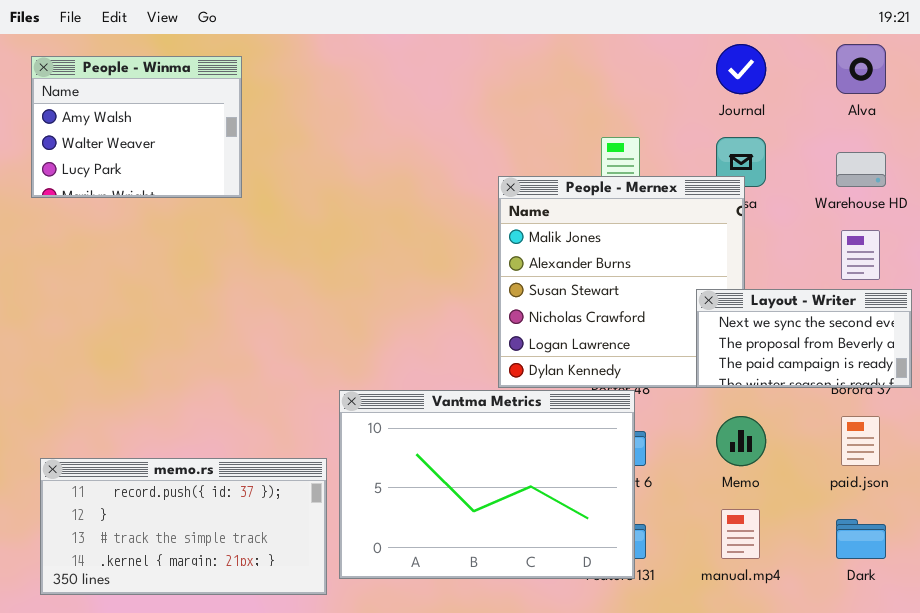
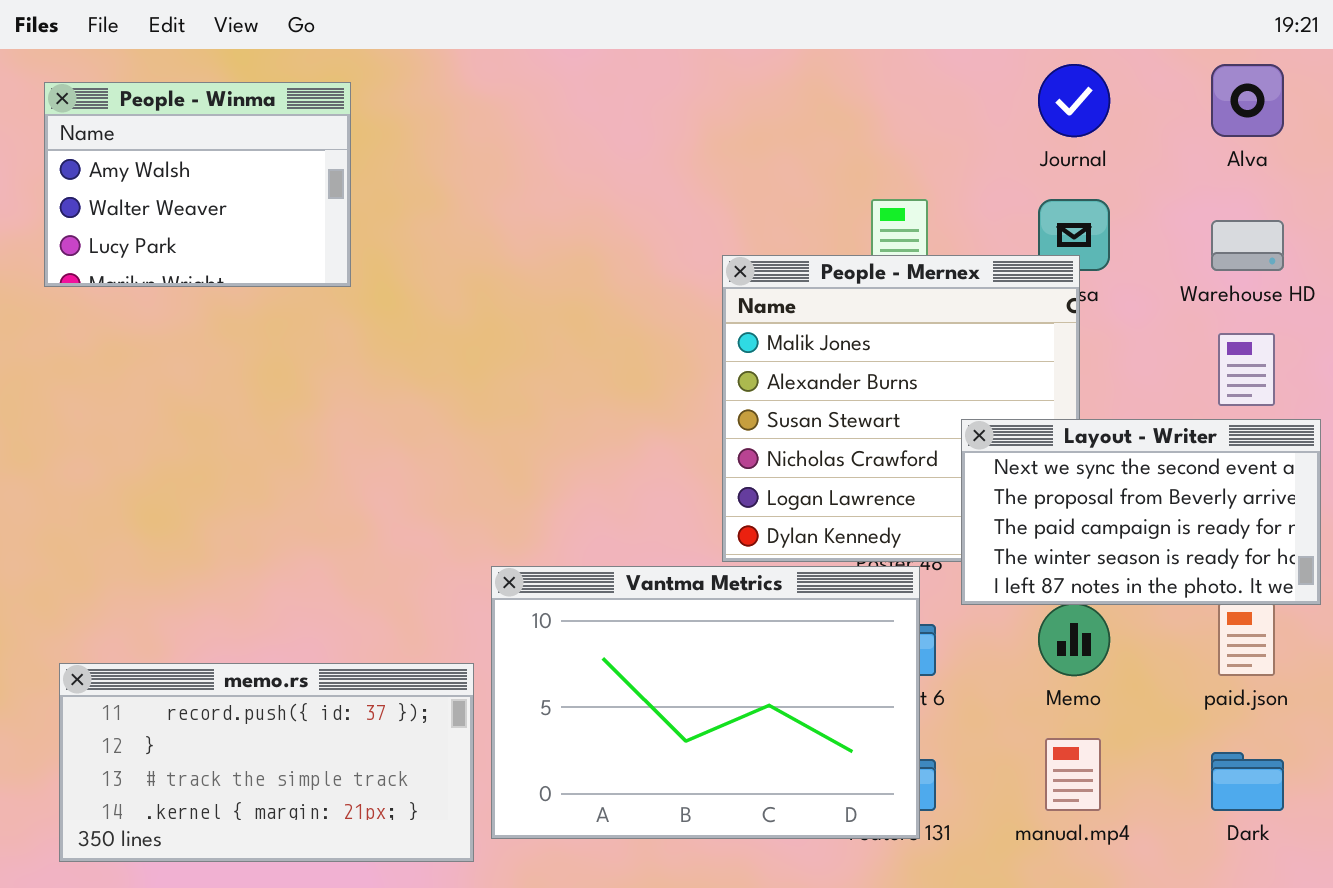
Layout - Writer: [696,289,912,388] -> [961,419,1321,605], resized

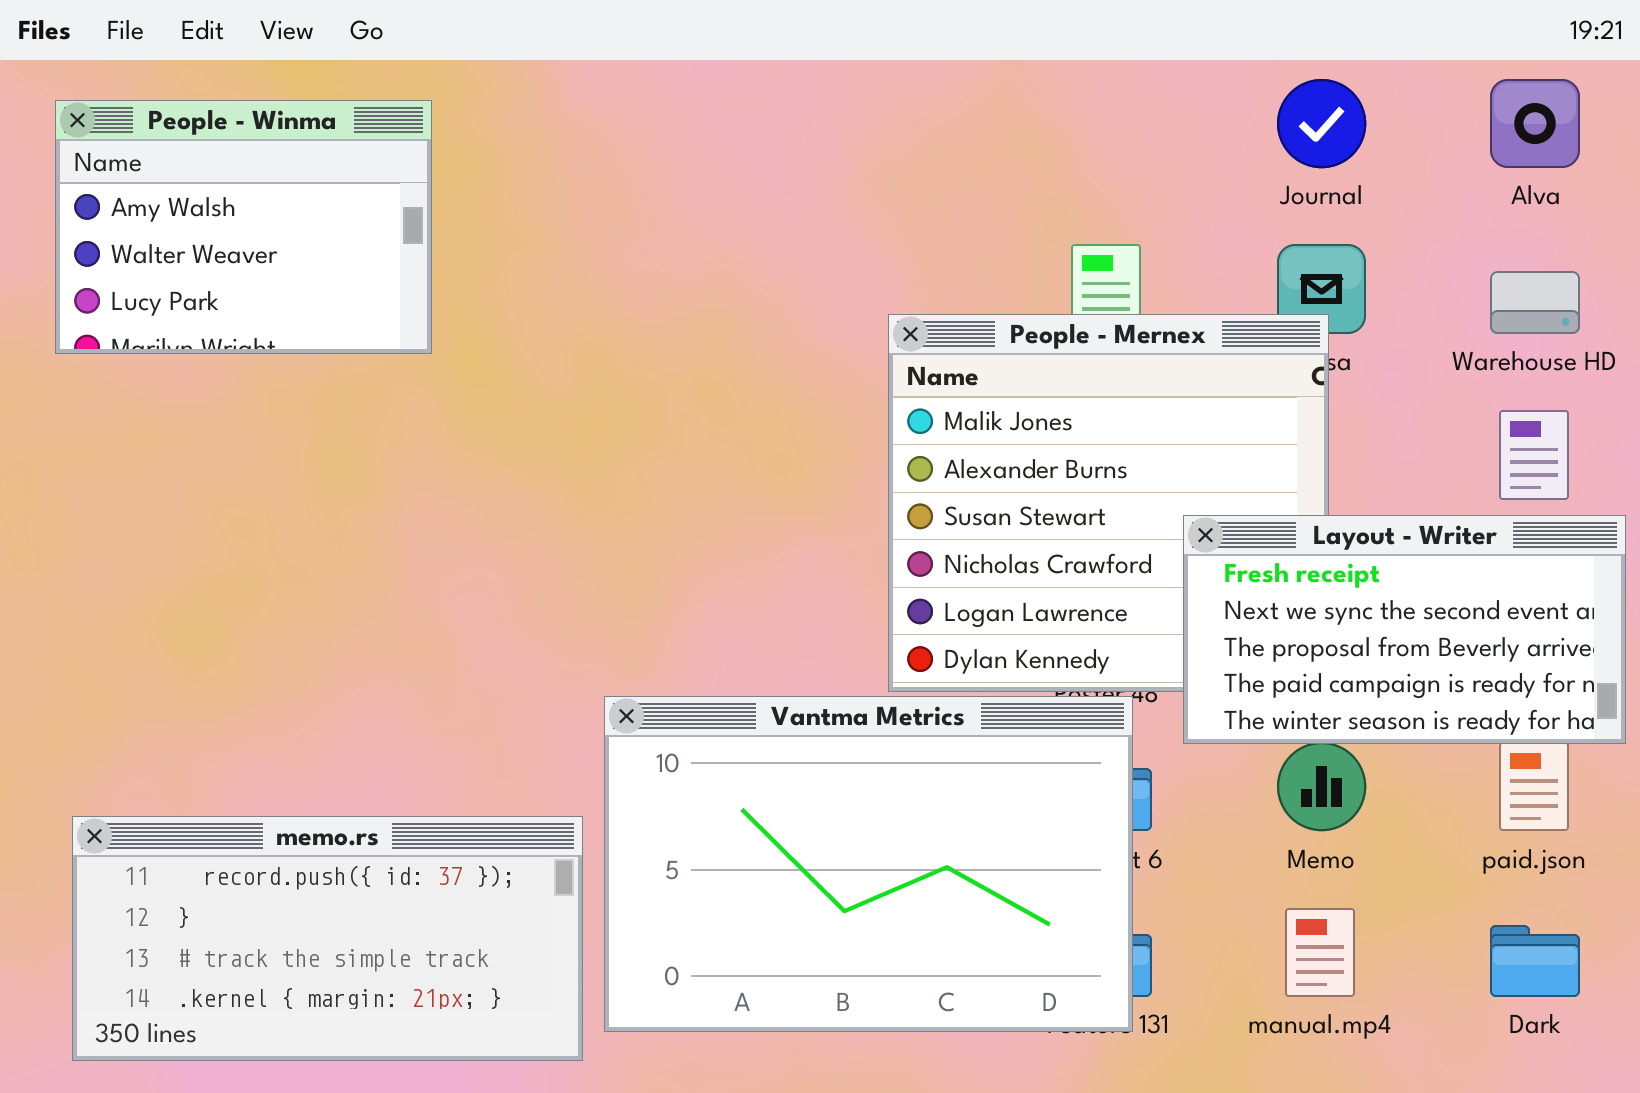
Layout - Writer: [961,419,1321,605] -> [1183,515,1626,744], scrolled up 1 row

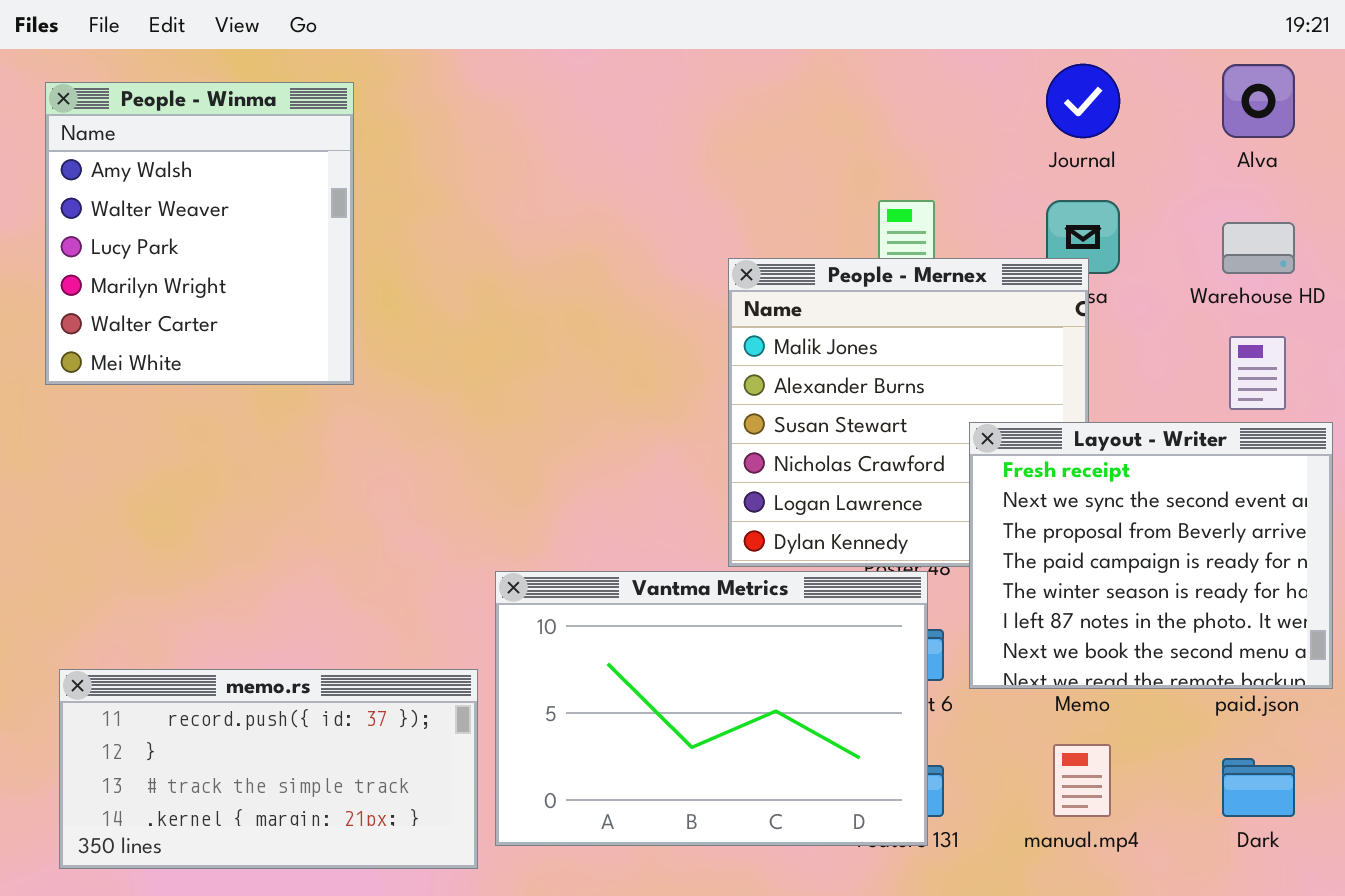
People - Winma: [55,100,432,354] -> [45,82,354,385], resized
Layout - Writer: [1183,515,1626,744] -> [969,422,1333,689], resized

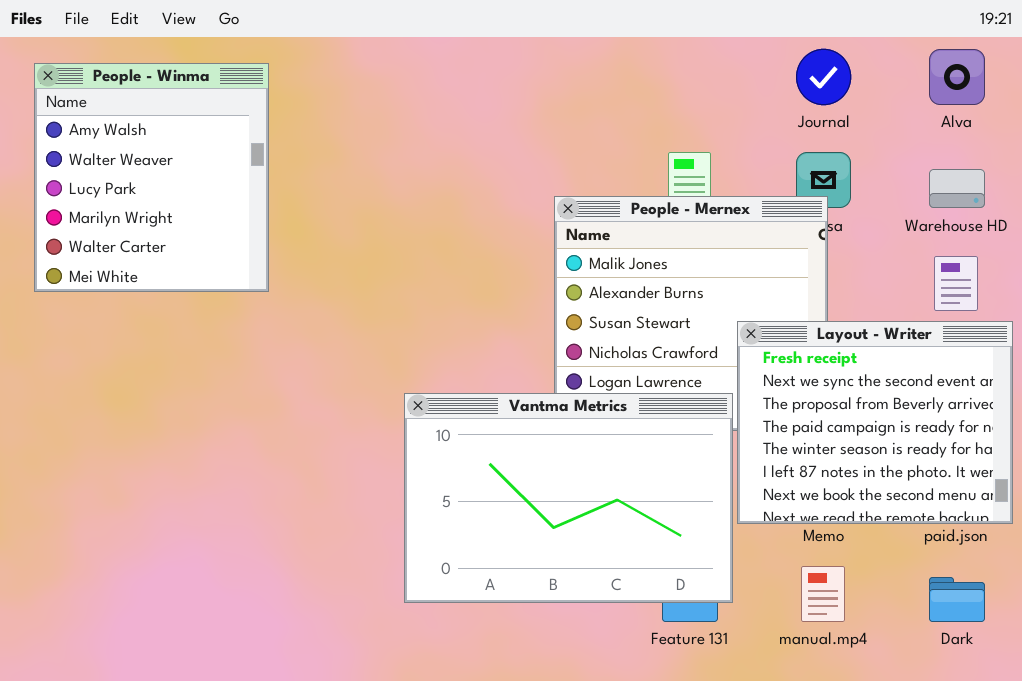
Vantma Metrics: [495,571,928,846] -> [404,393,733,603], moved
memo.rs: [59,669,478,869] -> none, closed

